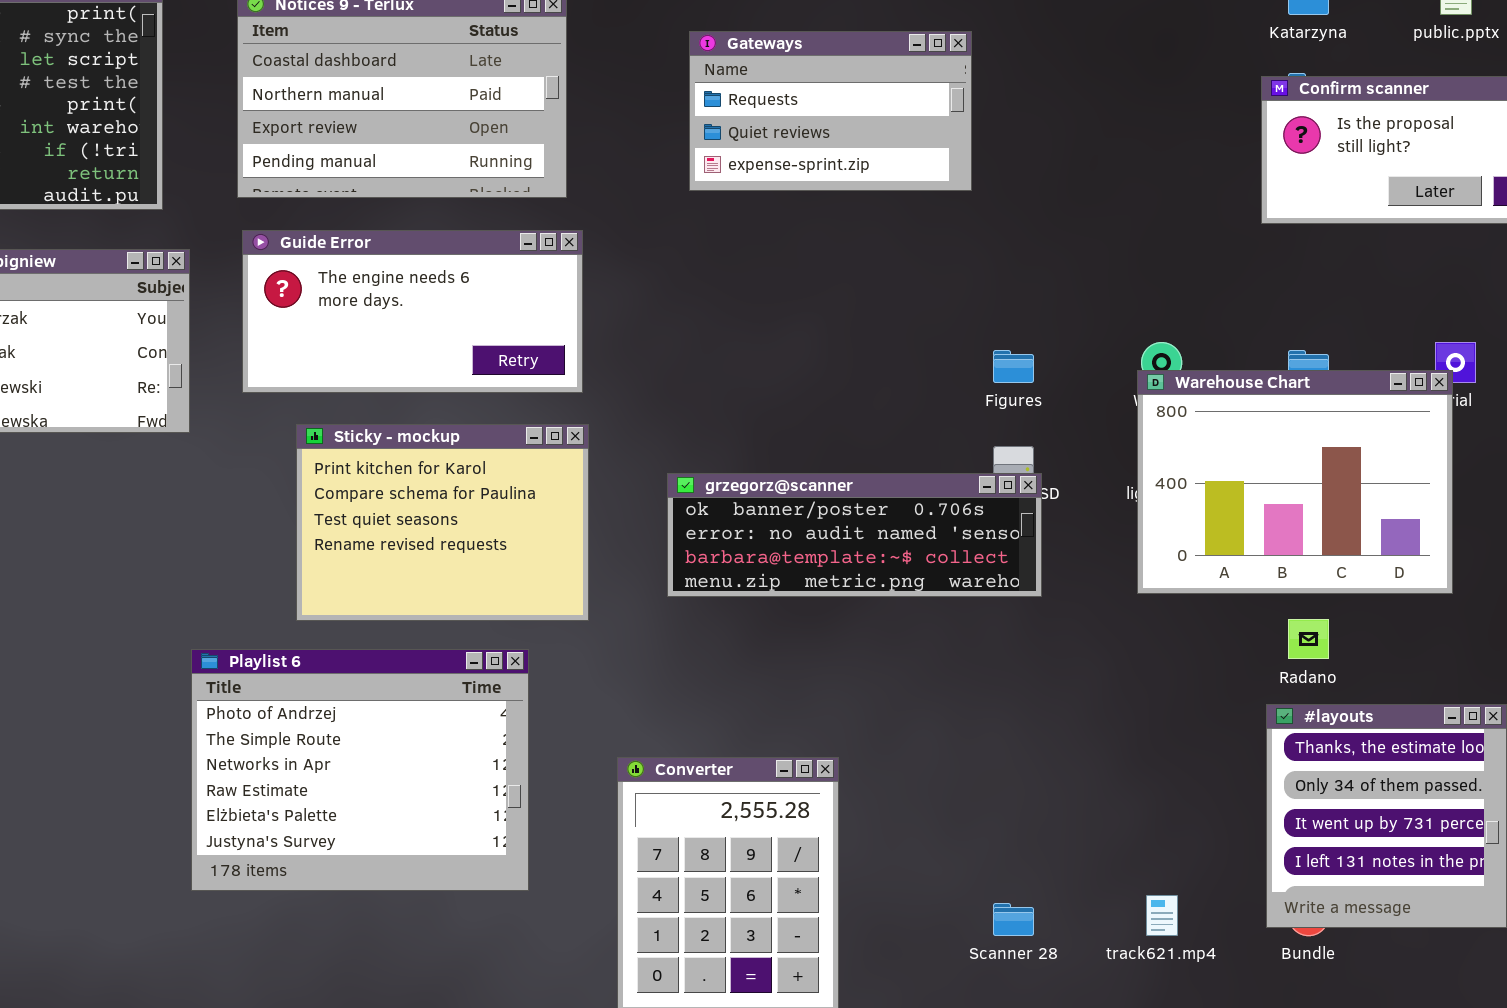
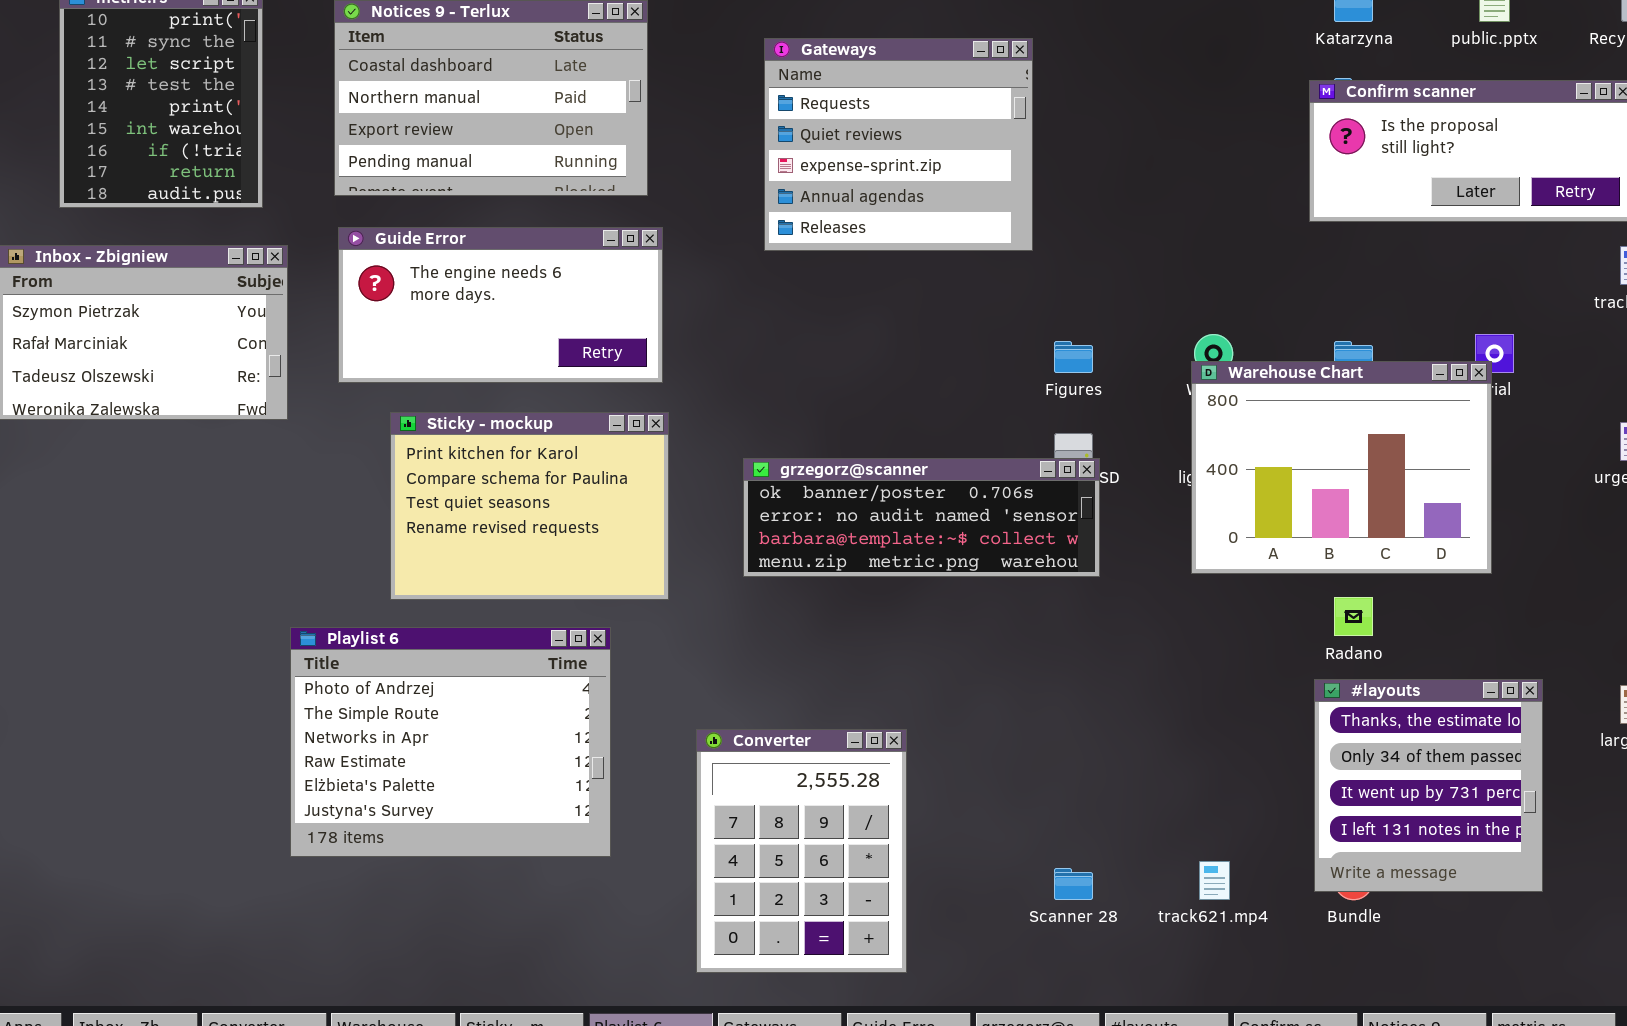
Gateways: [689,31,972,191] -> [764,38,1033,251], resized

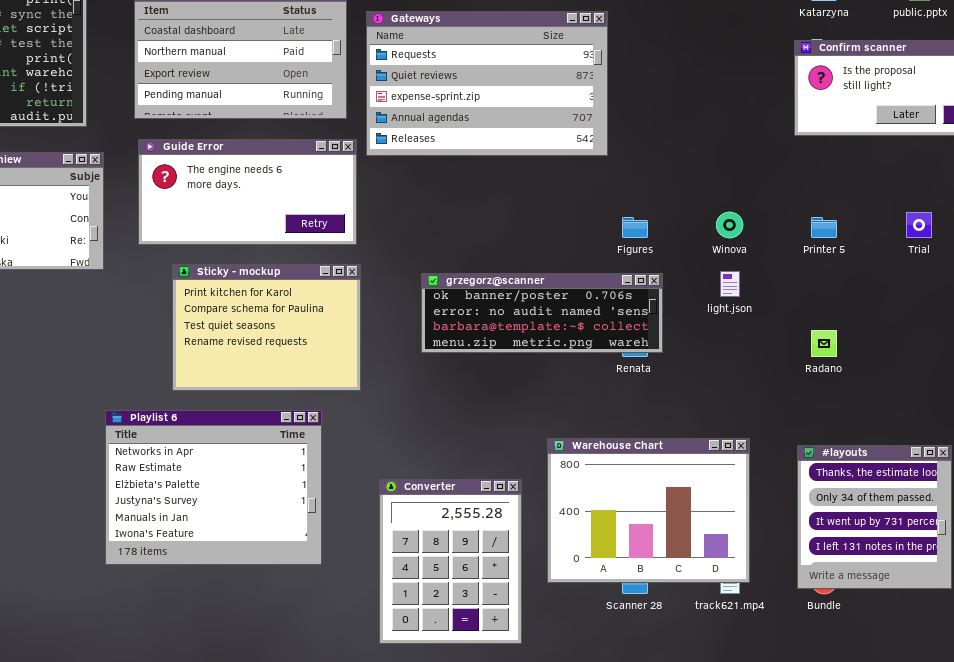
Gateways: [764,38,1033,251] -> [366,11,608,156], resized
Warehouse Chart: [1191,361,1492,574] -> [547,438,750,583], moved
grzegorz@scanner: [743,458,1100,577] -> [421,273,663,353], moved
Radano: [1334,597,1373,636] -> [811,330,837,357], moved
Playlist 6: [290,627,611,857] -> [105,410,322,565], scrolled down 2 rows

